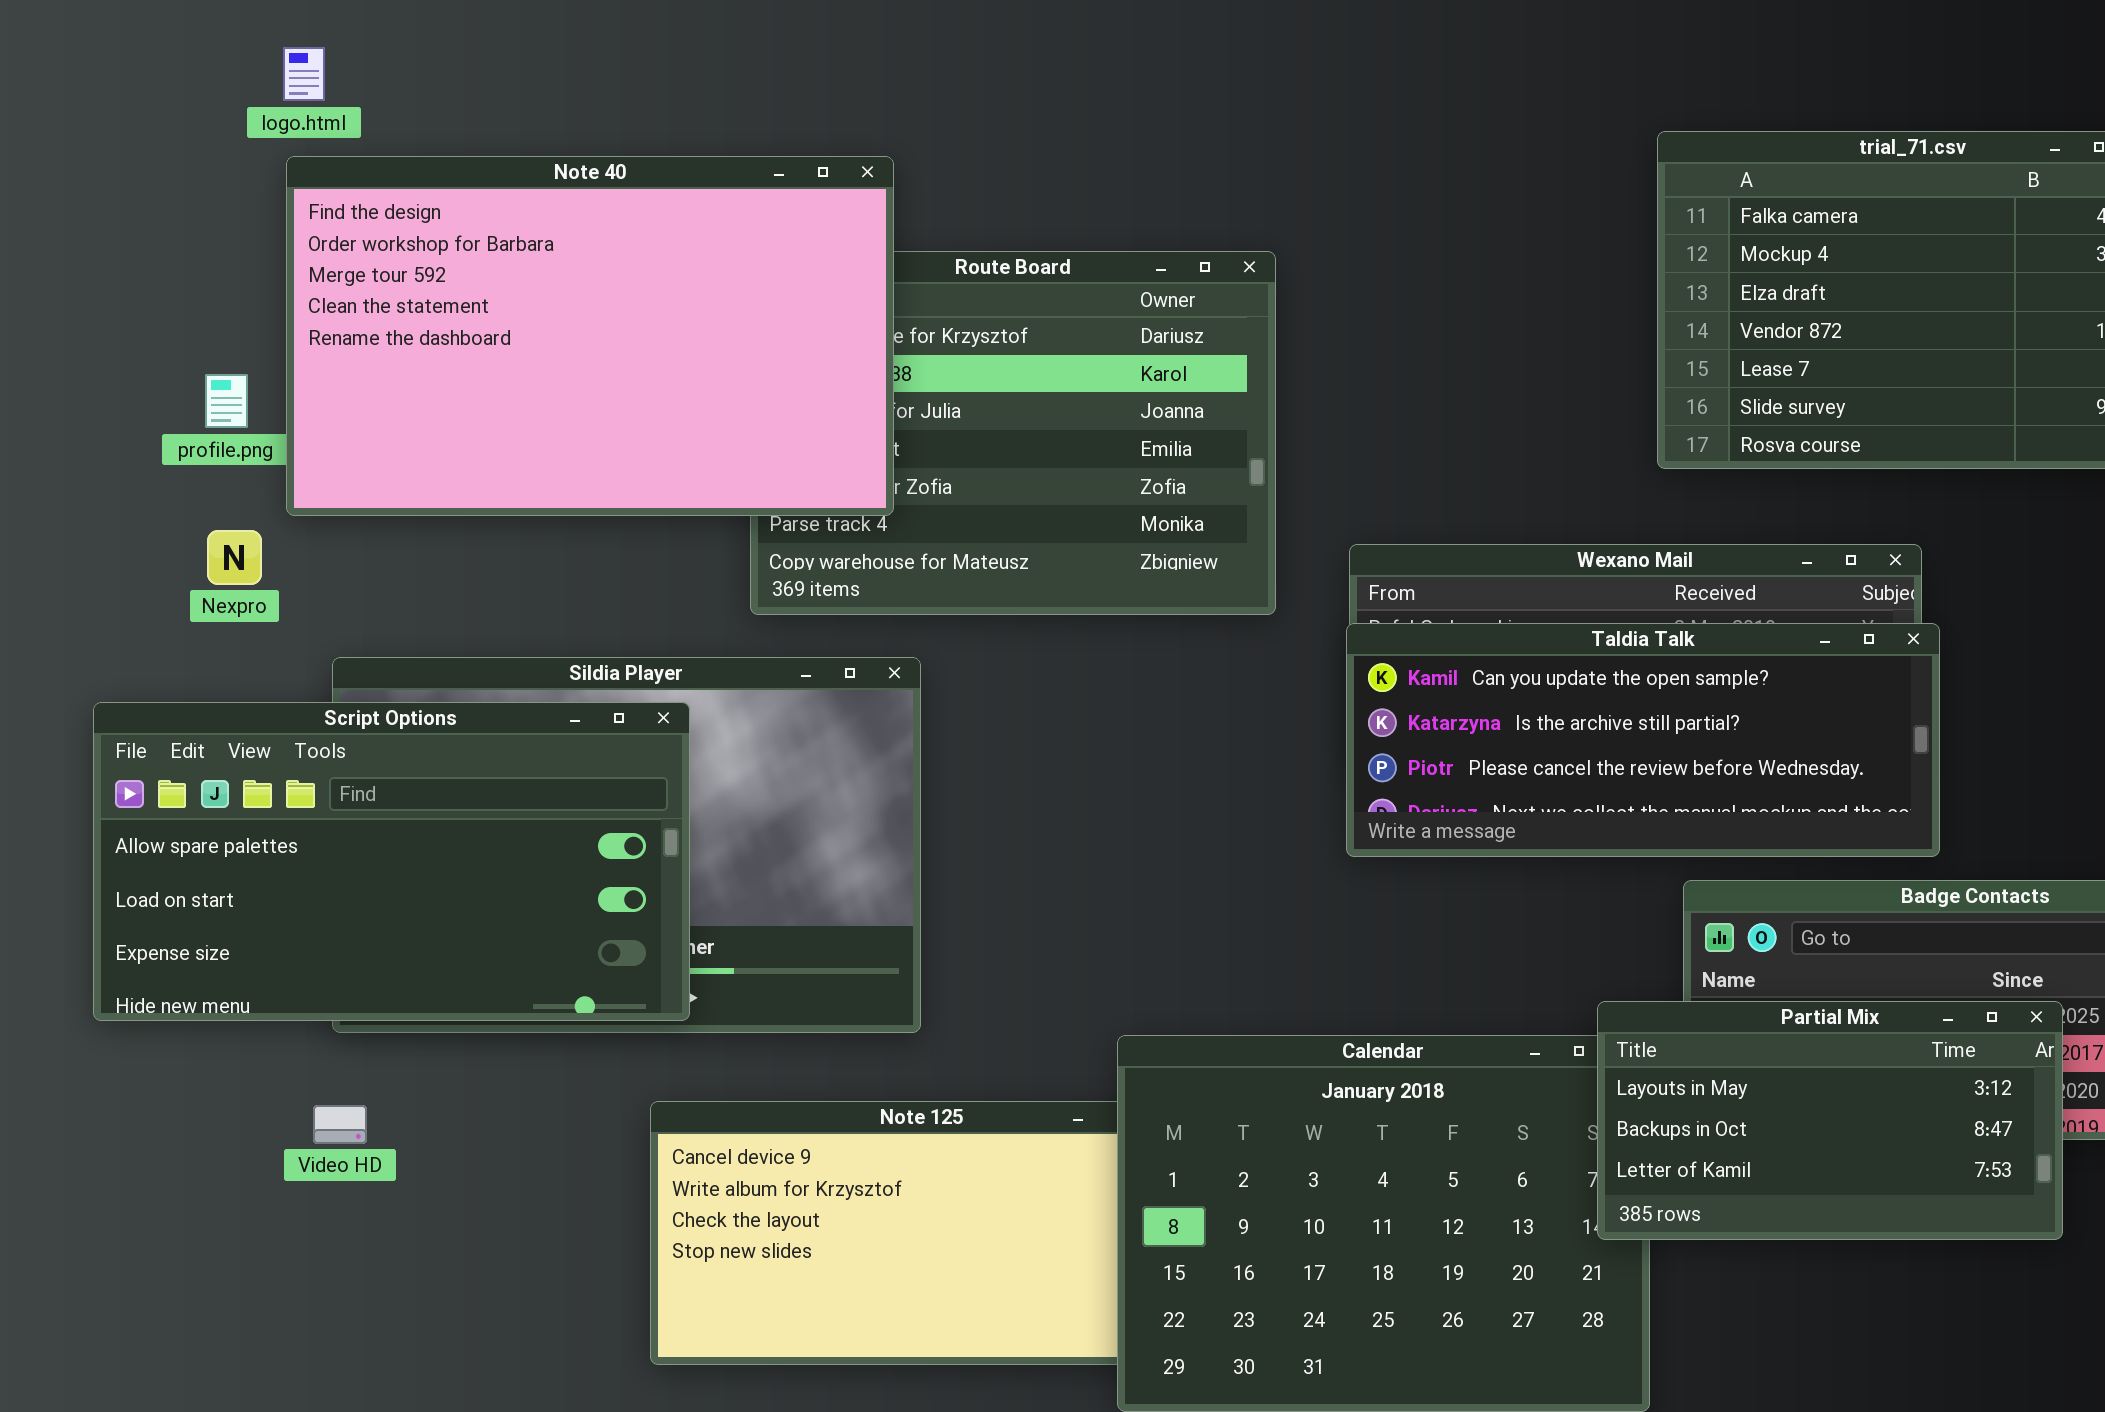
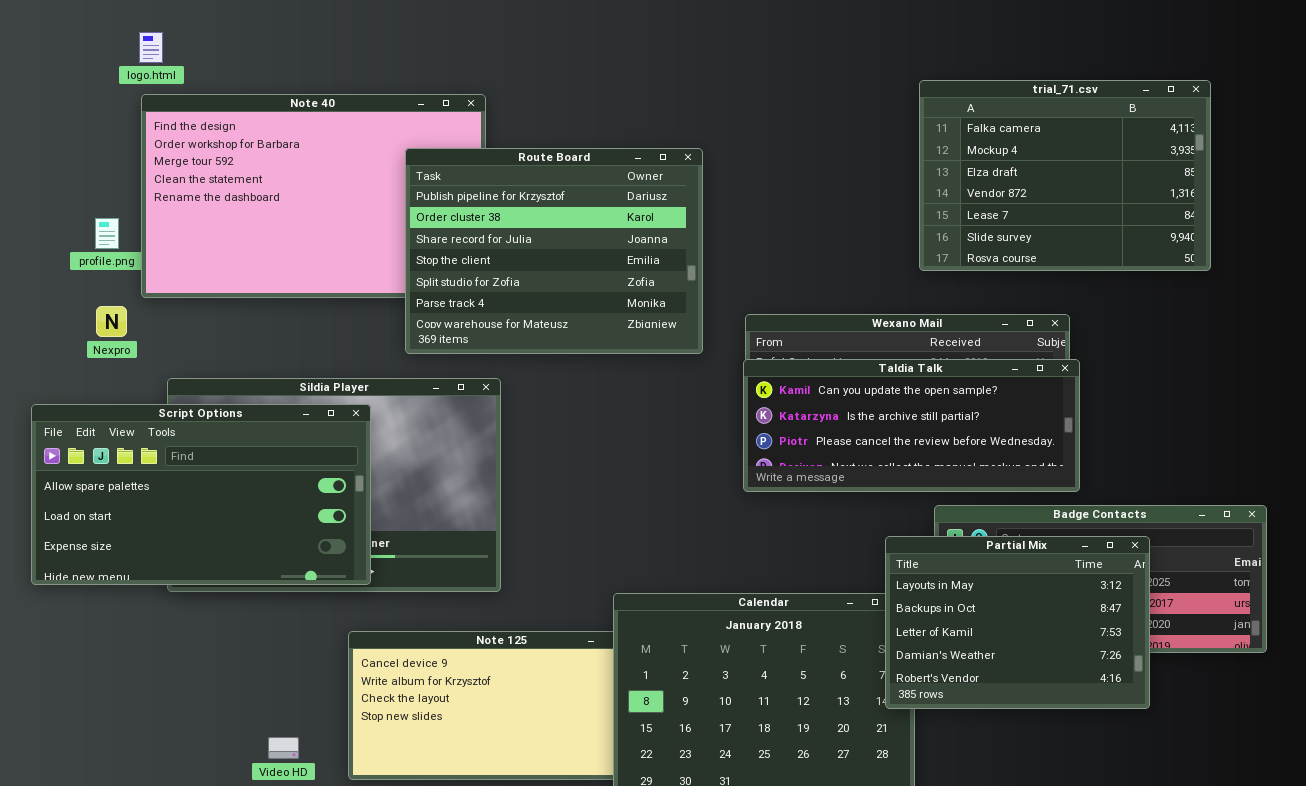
Route Board: [750,251,1276,615] -> [405,148,703,354], raised
Partial Mix: [1597,1001,2063,1240] -> [885,536,1150,709], resized
Video HD: [313,1105,367,1144] -> [268,737,299,759], moved

